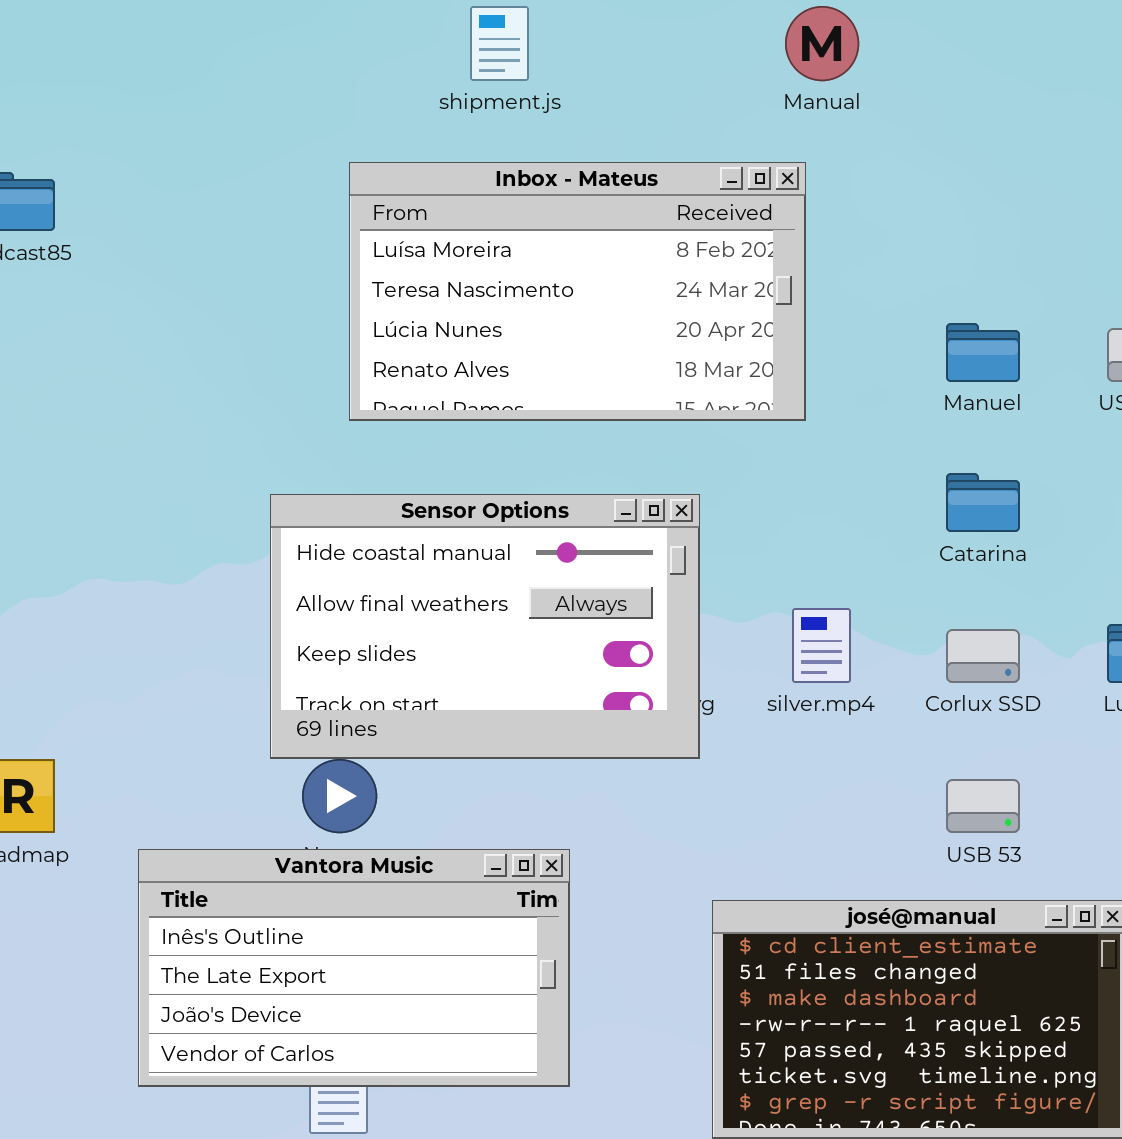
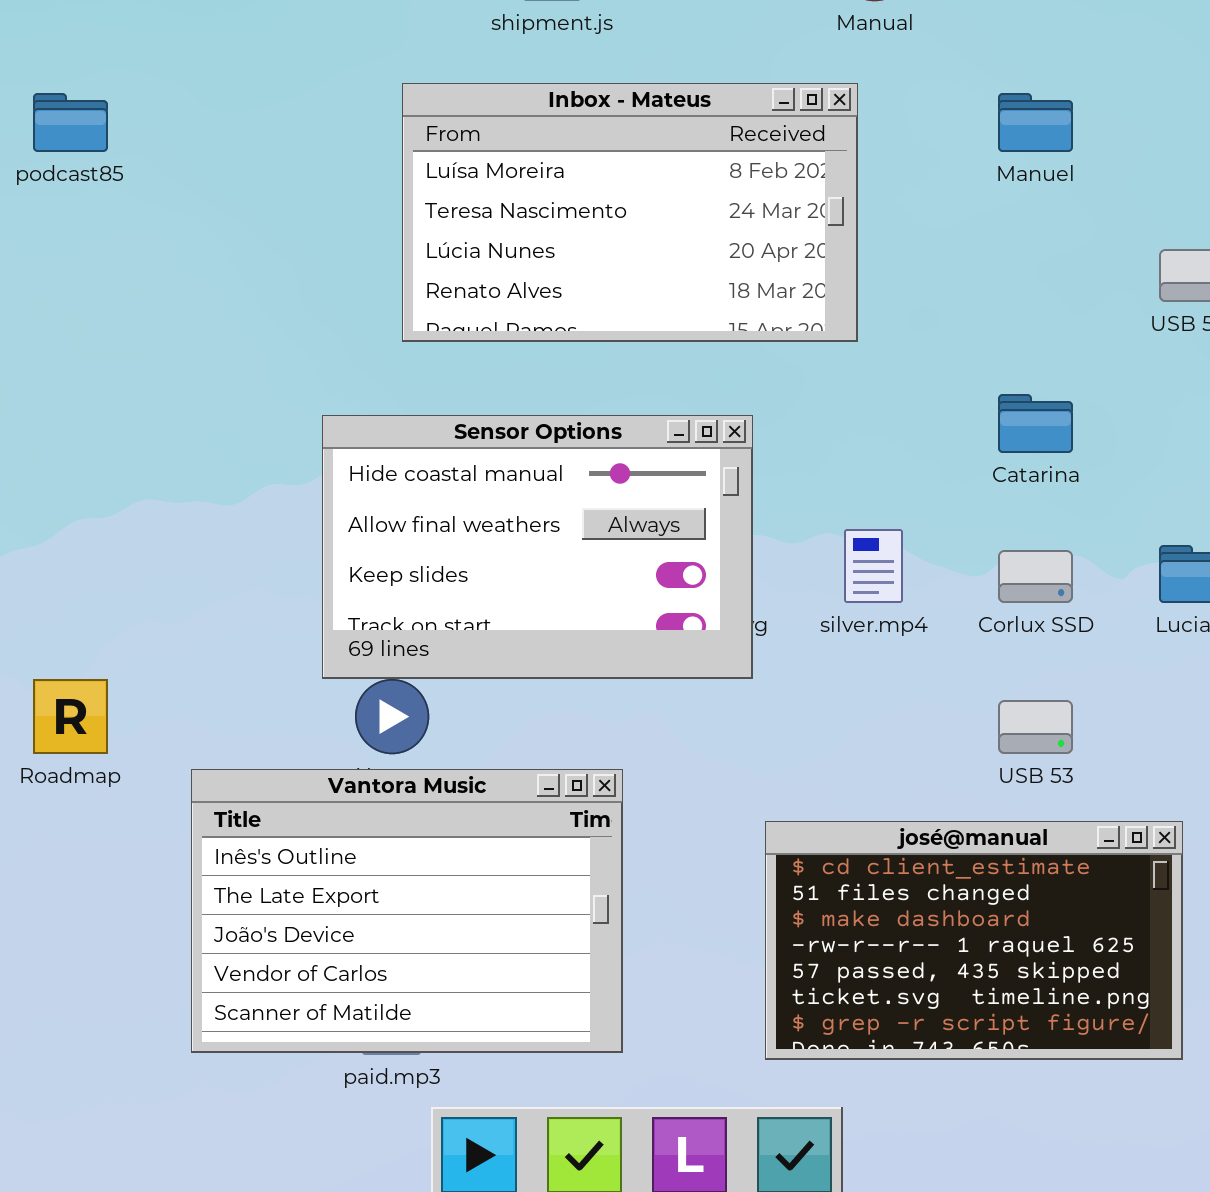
Manuel: [946,323,1020,382] -> [998,93,1073,152], moved
Vantora Music: [138,849,570,1087] -> [191,769,623,1053], resized

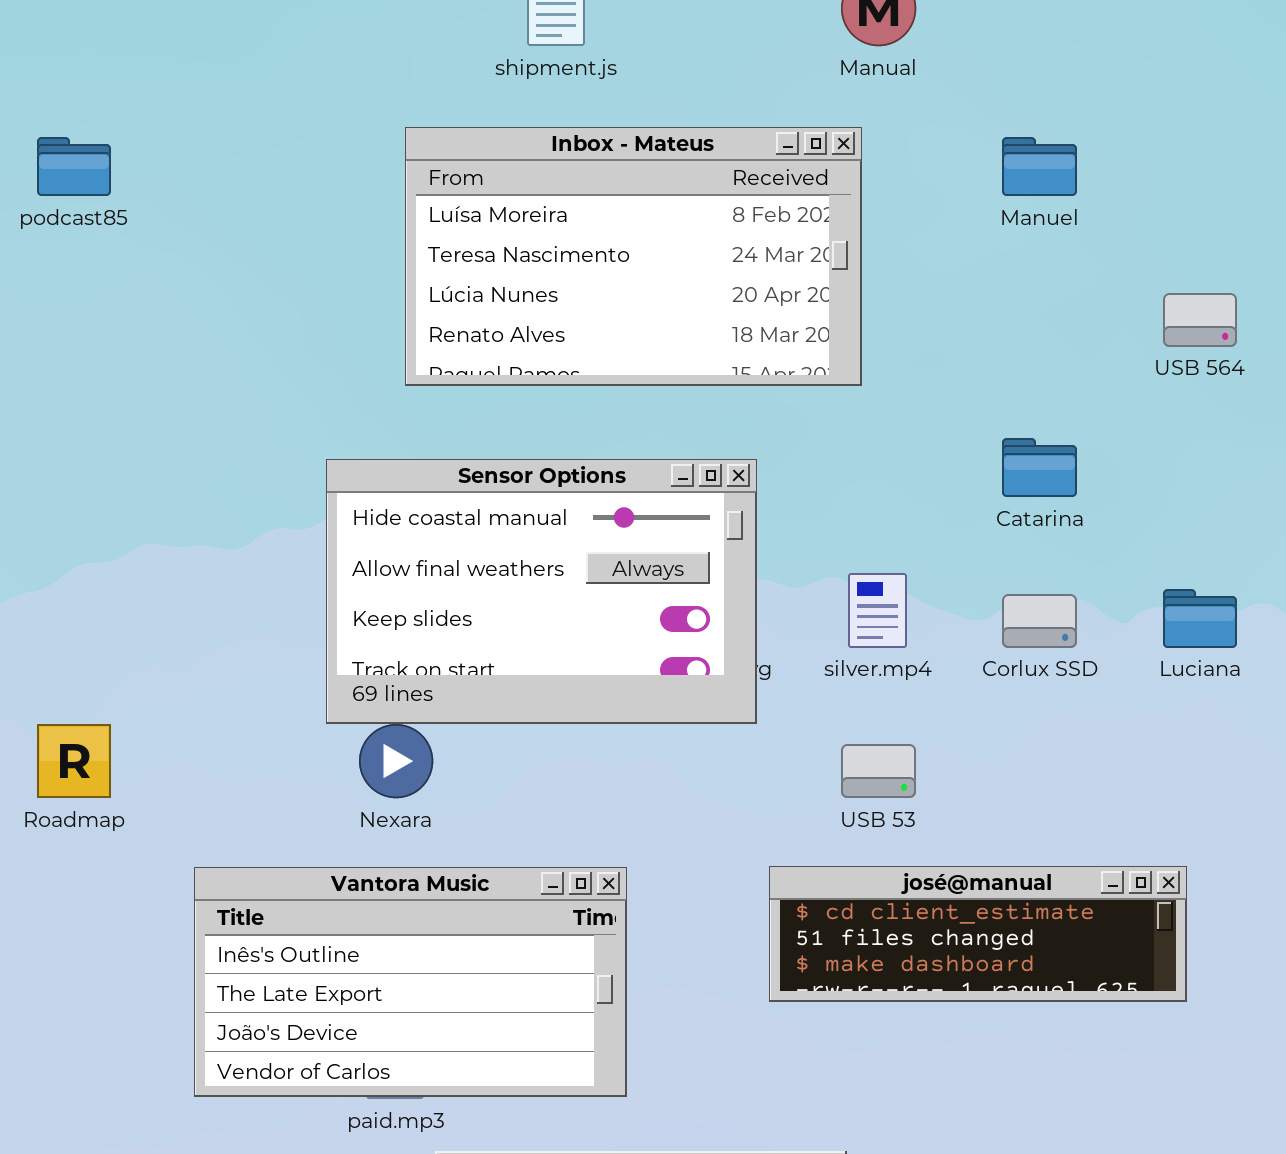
USB 53: [998,700,1073,754] -> [841,744,916,798], moved
Vantora Music: [191,769,623,1053] -> [194,867,627,1097], resized
josé@manual: [765,821,1183,1060] -> [769,866,1187,1002], resized

